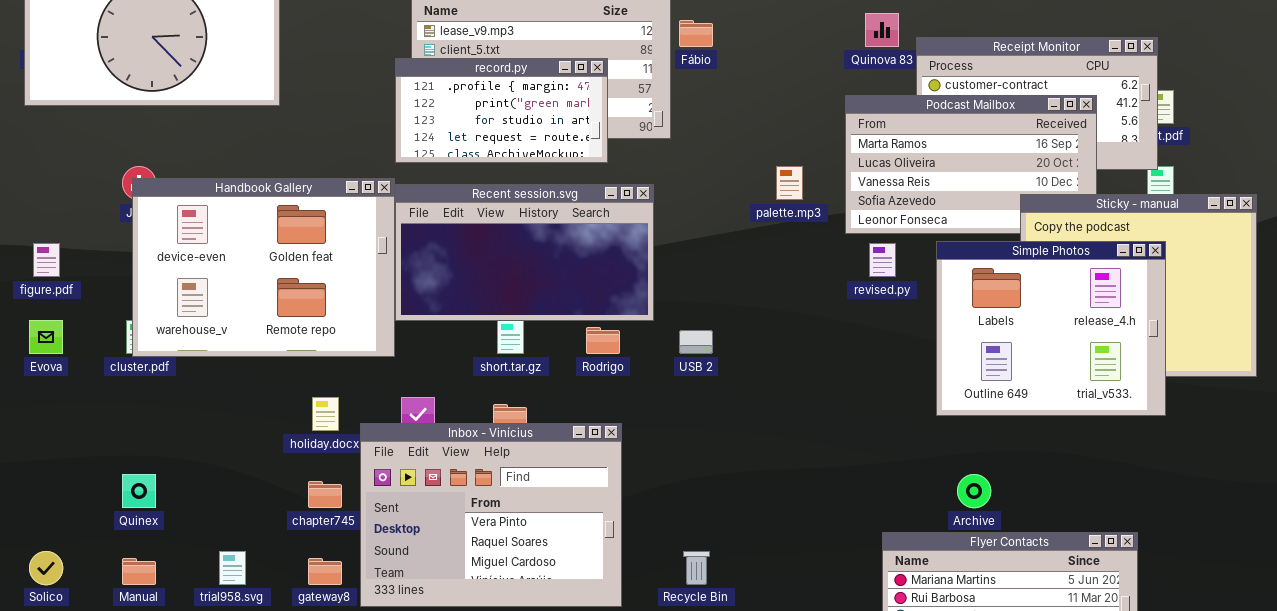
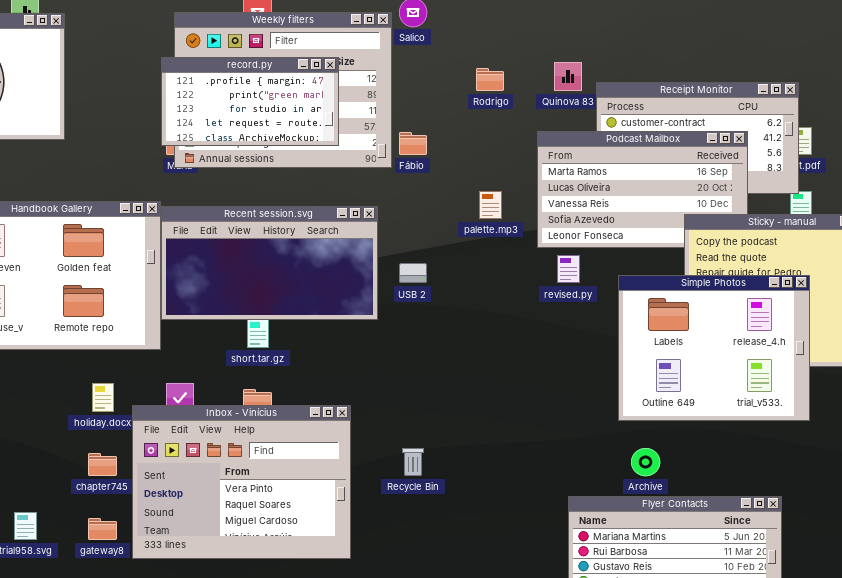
Fábio: [679,20,713,47] -> [399,132,427,155], moved
record.py: [395,58,608,163] -> [161,57,339,146], moved
Simple Photos: [936,241,1166,416] -> [618,275,810,421], moved
Rodrigo: [586,327,620,354] -> [476,68,504,91], moved
USB 2: [679,330,713,354] -> [399,263,427,283], moved
Recycle Bin: [683,551,710,585] -> [402,448,424,476], moved

